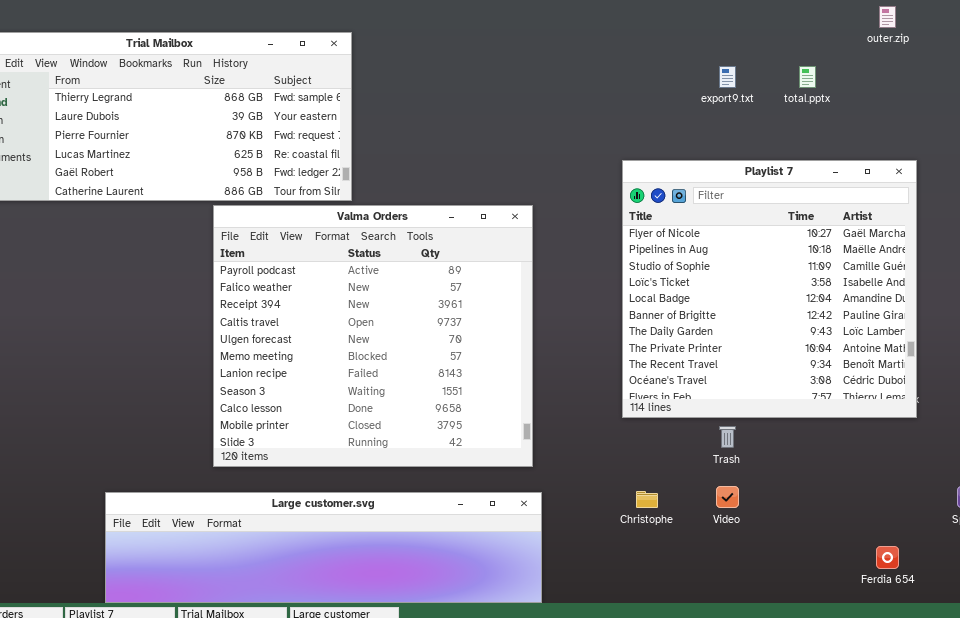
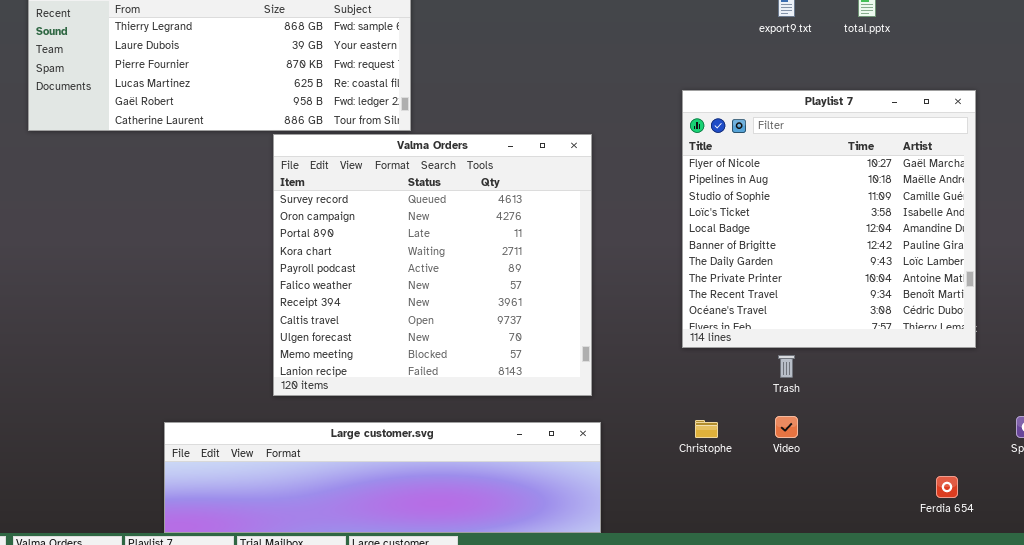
Valma Orders: [213,205,533,467] -> [273,134,592,396], scrolled up 4 rows

